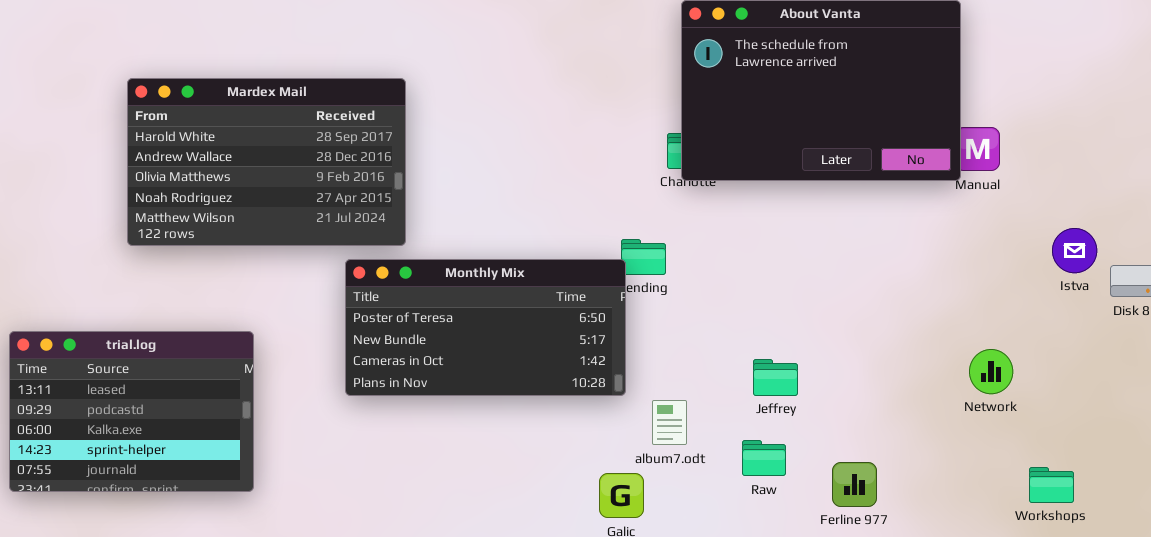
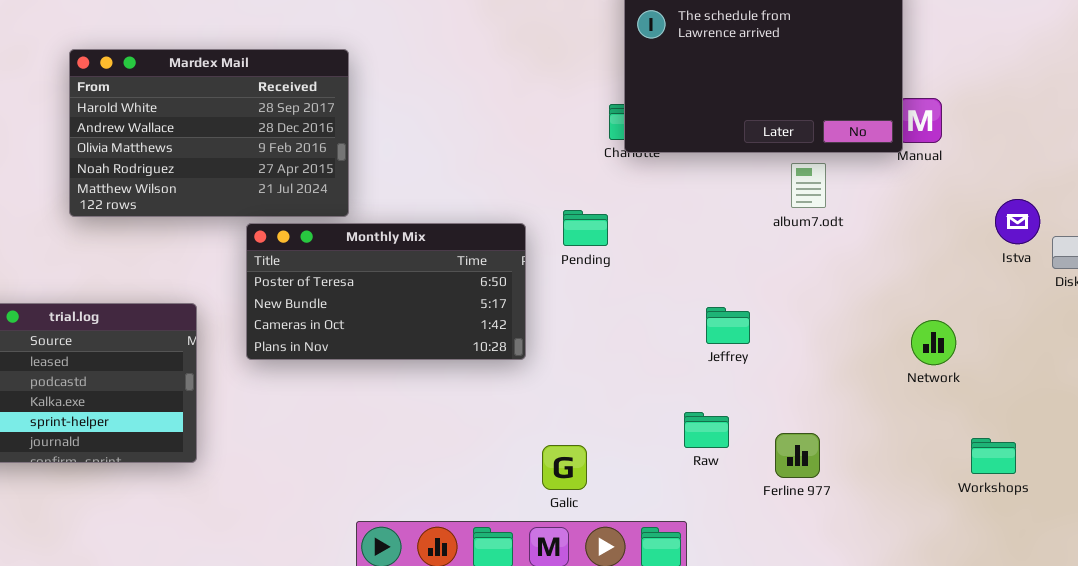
Monthly Mix: [345,259,626,396] -> [246,223,526,360], moved
Jeffrey: [753,359,798,396] -> [706,307,750,344], moved
album7.odt: [652,400,687,445] -> [791,163,826,208], moved

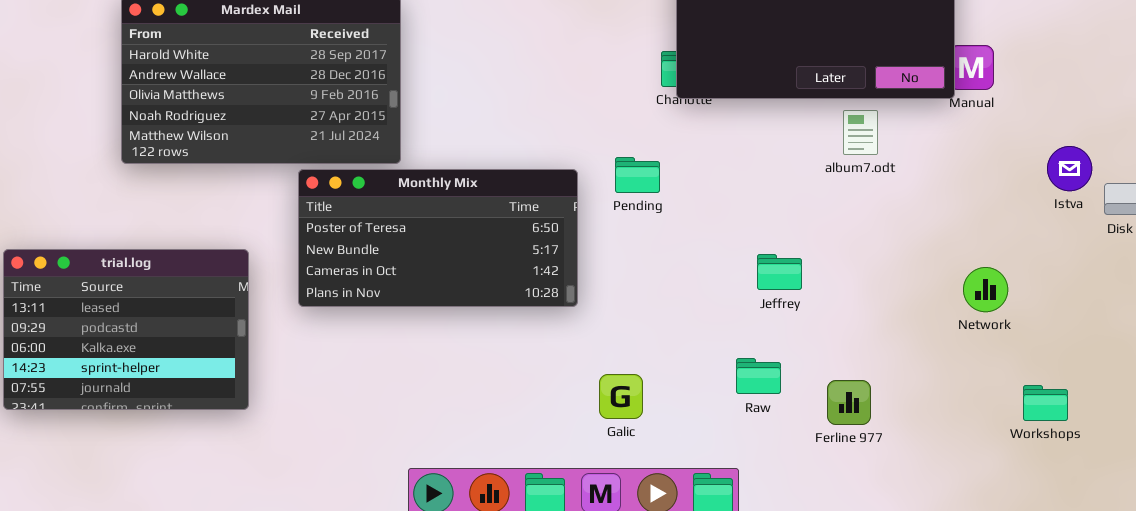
Galic: [542,445,587,490] -> [599,374,643,419], moved

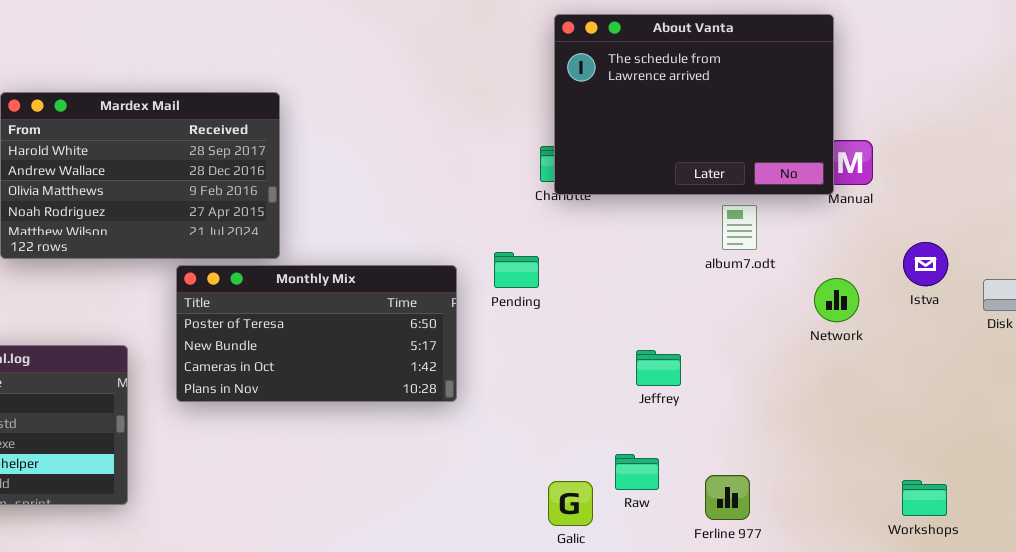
Istva: [1047,146,1092,191] -> [903,242,948,286], moved
Network: [963,267,1008,312] -> [814,278,859,322], moved
Galic: [599,374,643,419] -> [548,481,593,526], moved

